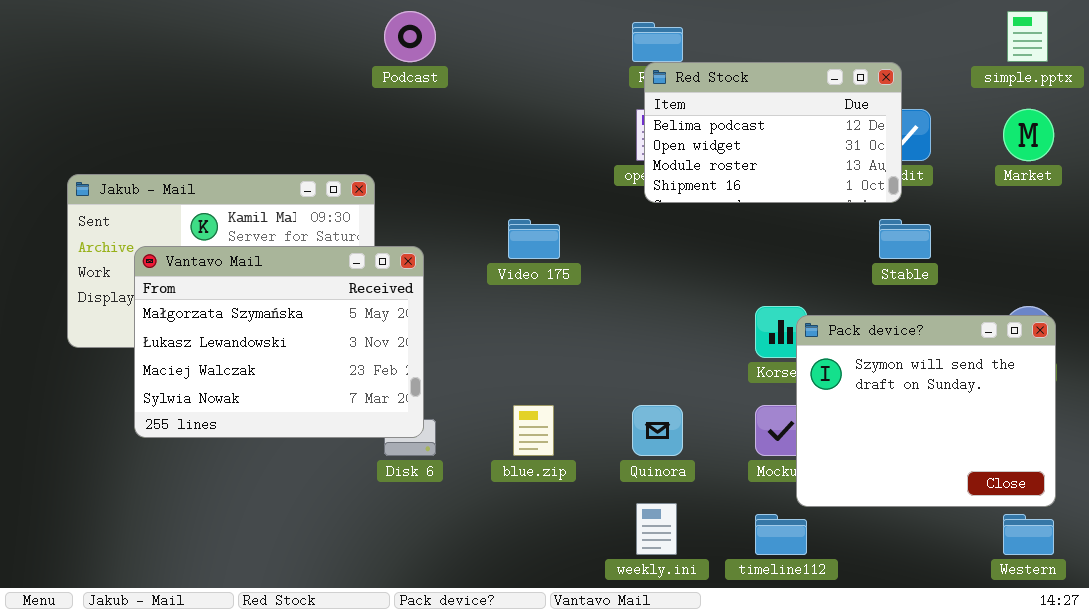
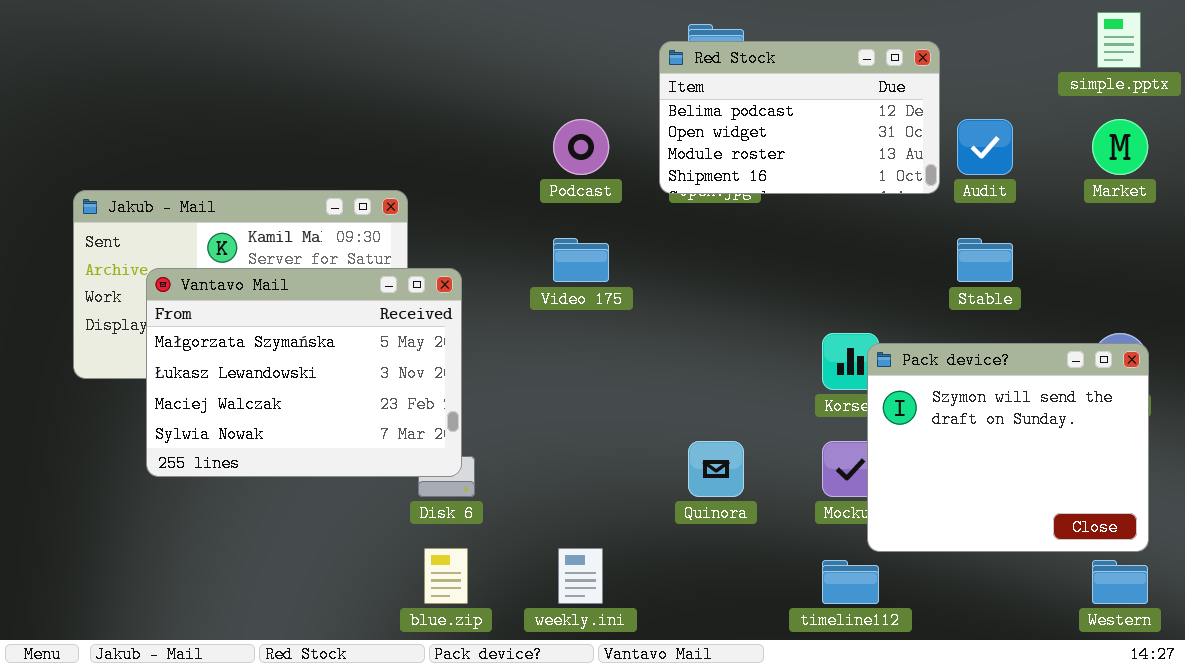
Podcast: [384,11,436,62] -> [553,119,609,175], moved
Red Stock: [644,62,902,203] -> [659,41,940,194], moved
blue.zip: [513,405,554,456] -> [424,548,468,604], moved
weekly.ini: [636,503,677,555] -> [558,548,603,604], moved

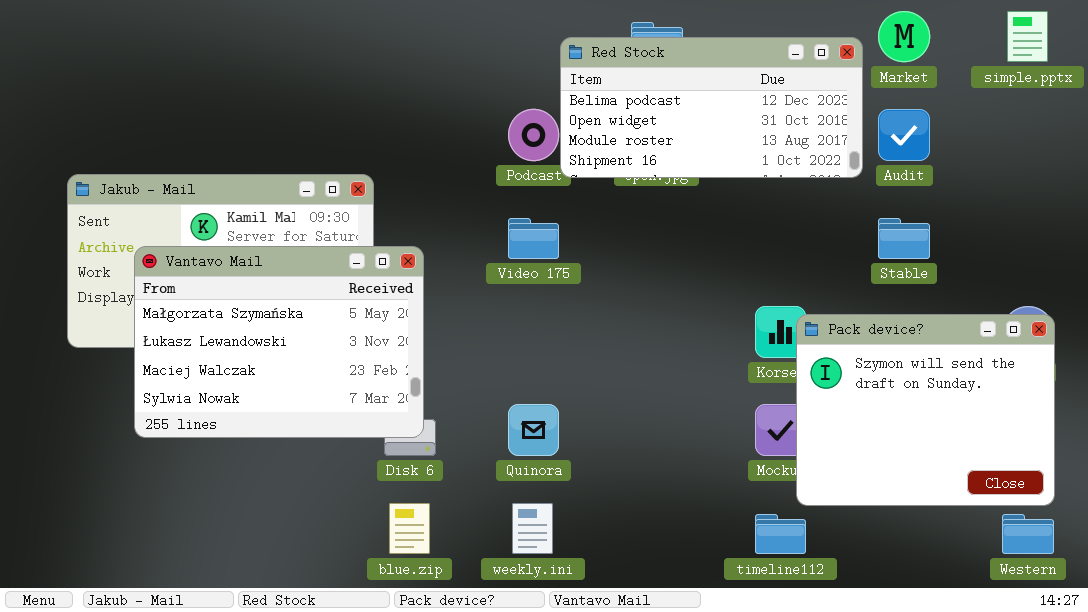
Red Stock: [659,41,940,194] -> [560,37,863,178], resized
Market: [1092,119,1148,175] -> [878,11,930,62], moved
Quinora: [688,441,744,497] -> [508,404,559,456], moved

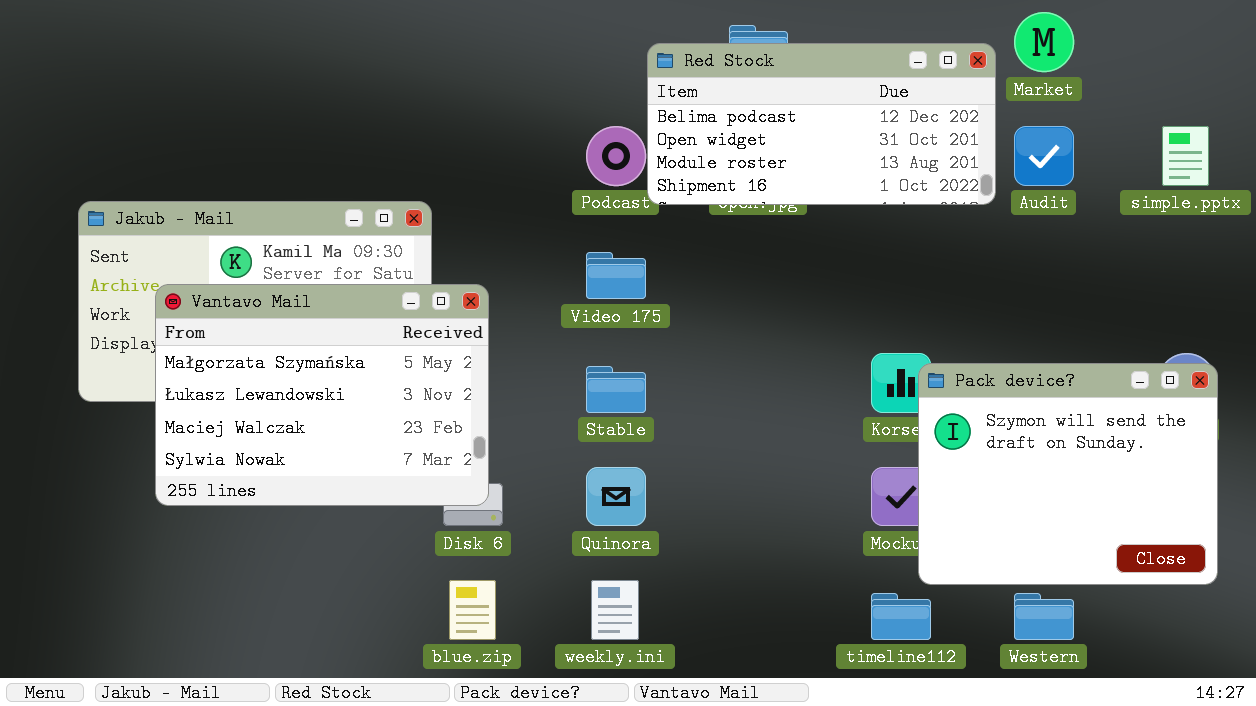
simple.pptx: [1007,11,1048,62] -> [1162,126,1209,186], moved
Stable: [878,218,930,259] -> [586,366,646,413], moved
Western: [1002,514,1054,554] -> [1014,593,1074,640], moved

